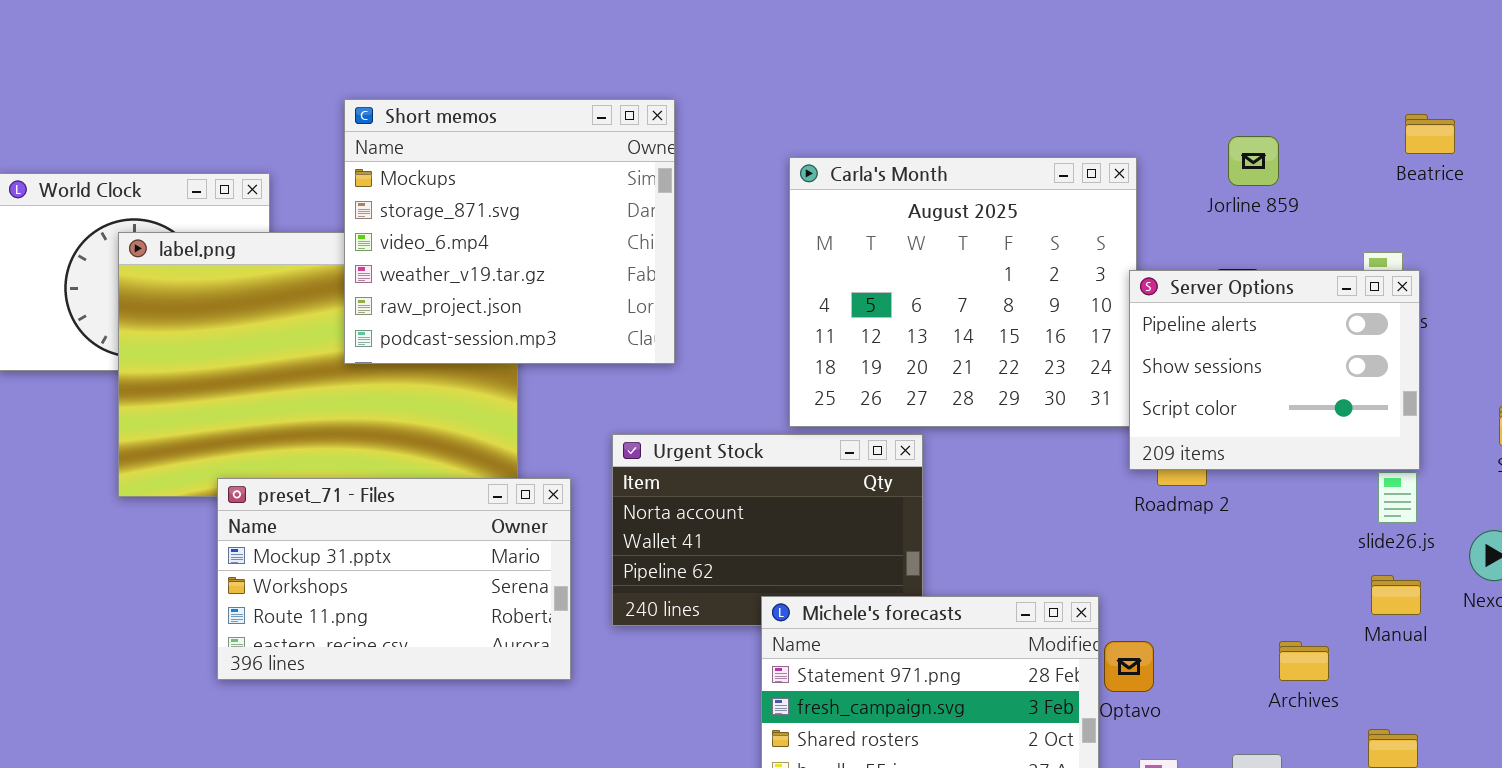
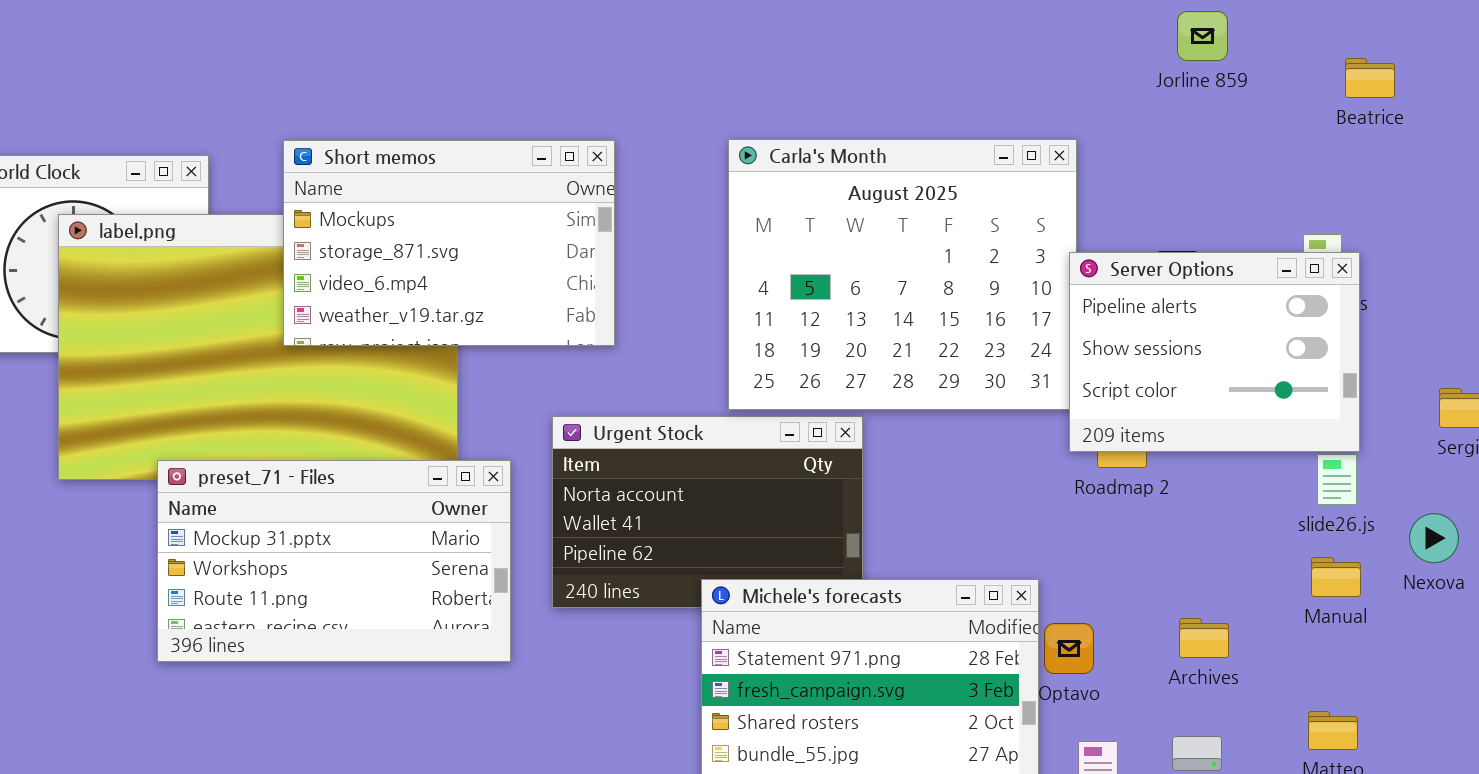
Short memos: [344,99,675,364] -> [283,140,615,346], resized
Beatrice: [1405,114,1455,154] -> [1345,58,1395,98], moved
Jorline 859: [1228,136,1279,186] -> [1177,11,1228,61], moved
Archives: [1279,641,1329,681] -> [1179,618,1229,658], moved

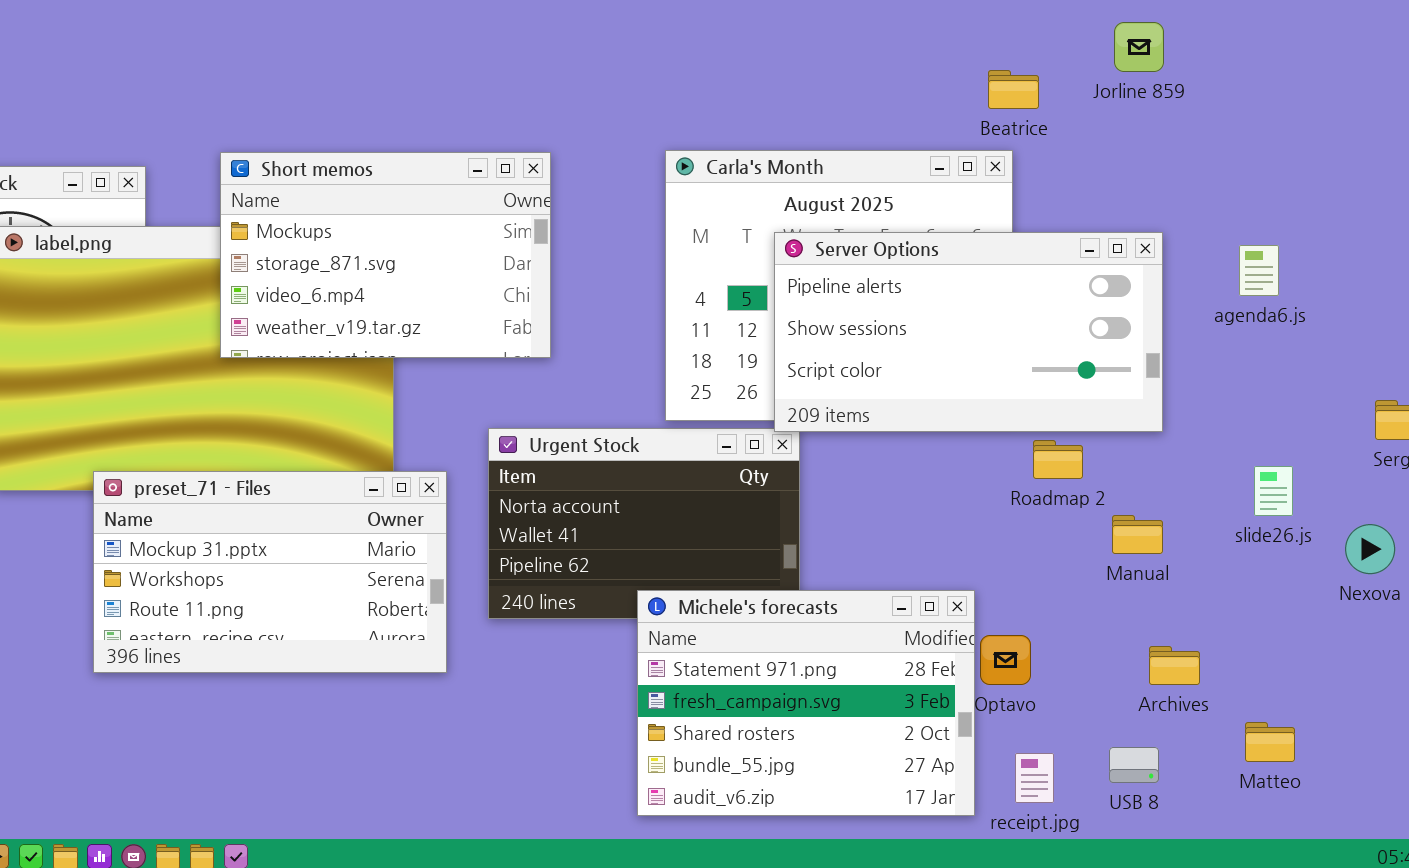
Beatrice: [1345,58,1395,98] -> [988,70,1039,109], moved
Server Options: [1069,252,1360,452] -> [774,232,1163,432], moved, resized
Manual: [1311,557,1361,597] -> [1112,515,1163,554], moved
Archives: [1179,618,1229,658] -> [1149,646,1200,685], moved

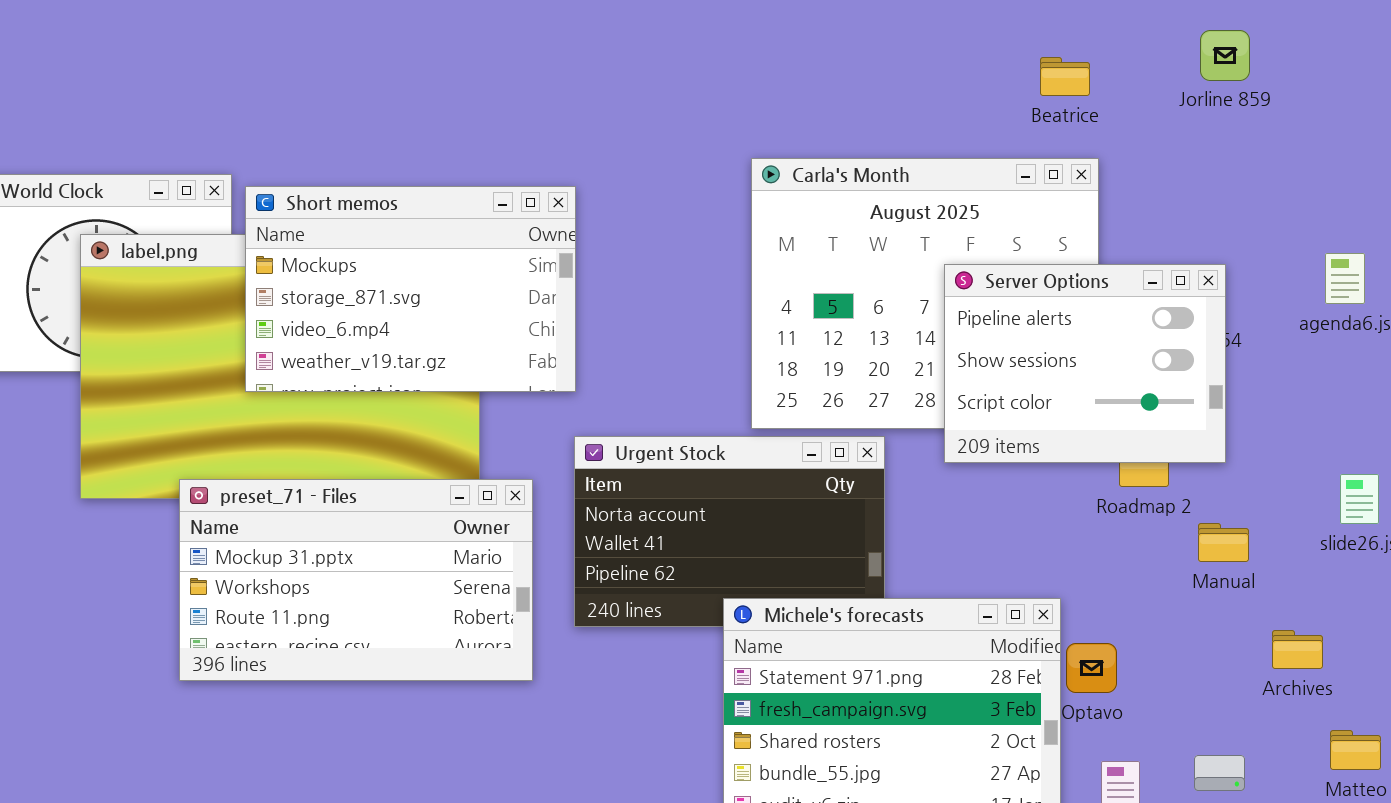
Beatrice: [988,70,1039,109] -> [1040,57,1090,96], moved
Short memos: [220,152,551,358] -> [245,186,576,392], moved
Server Options: [774,232,1163,432] -> [944,264,1226,463], moved, resized
Archives: [1149,646,1200,685] -> [1272,630,1323,669], moved

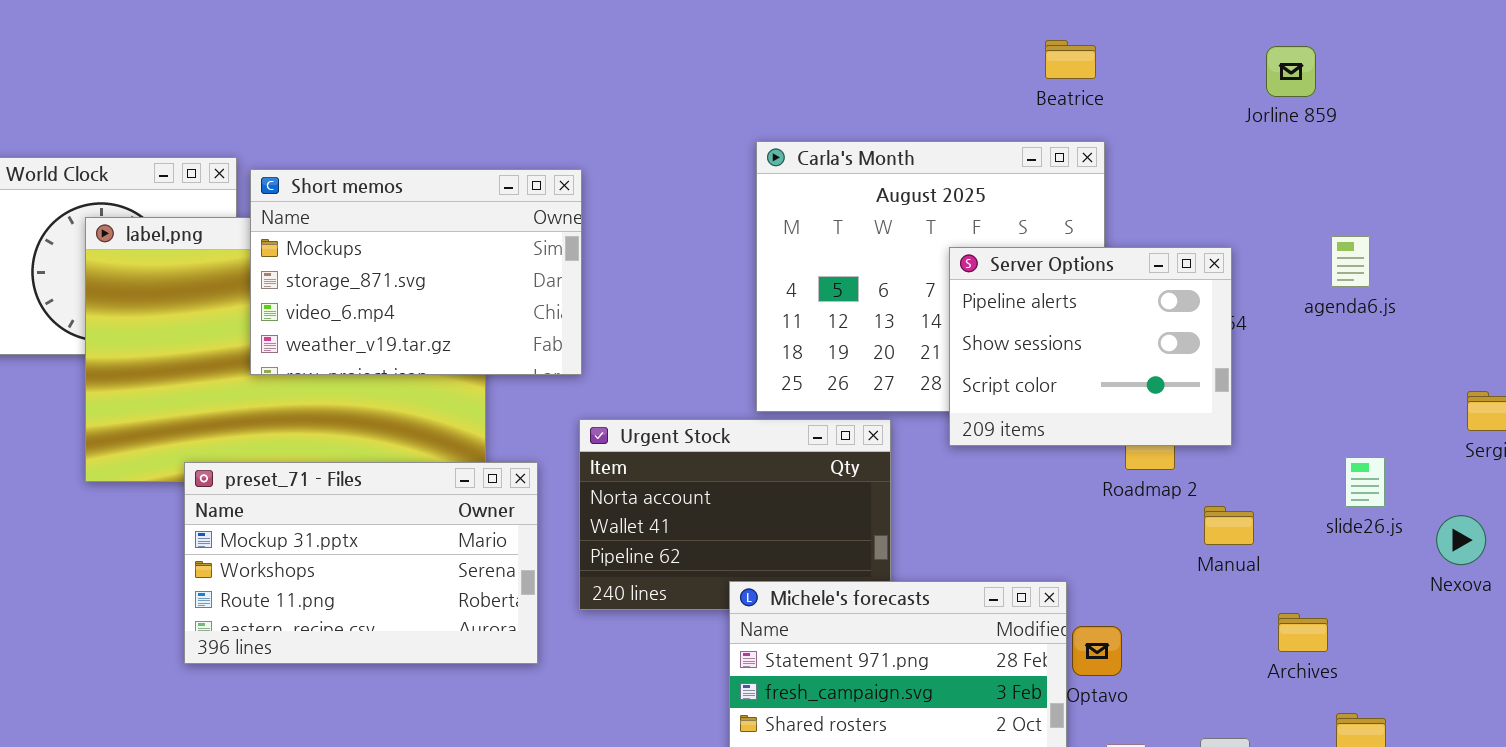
Jorline 859: [1200,30,1250,81] -> [1266,46,1316,97], moved

